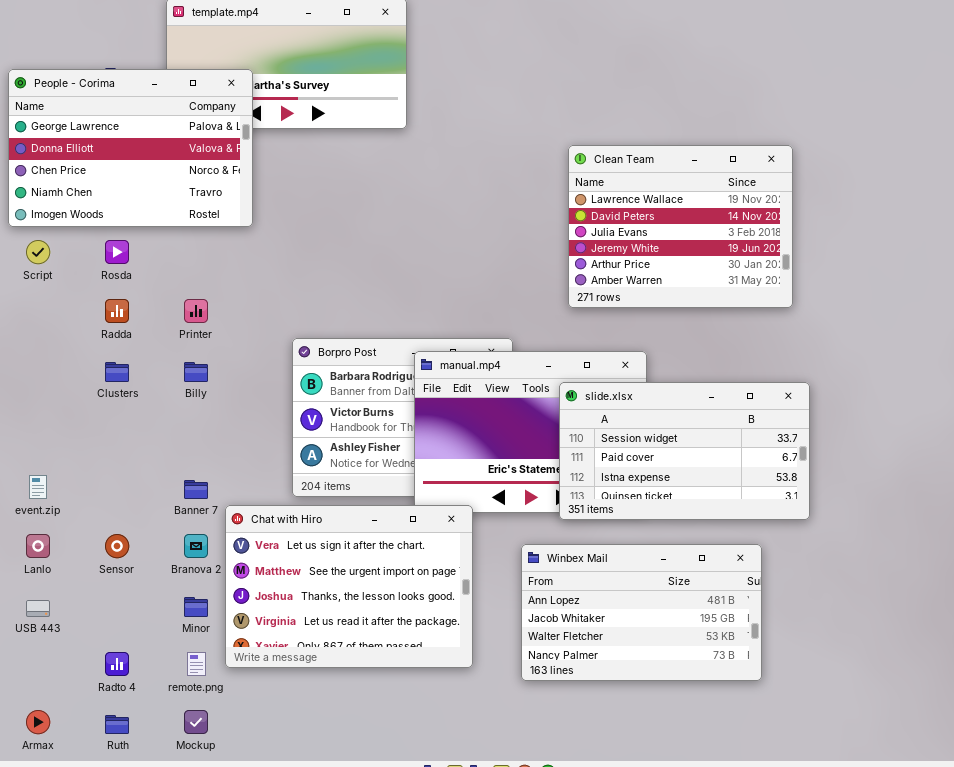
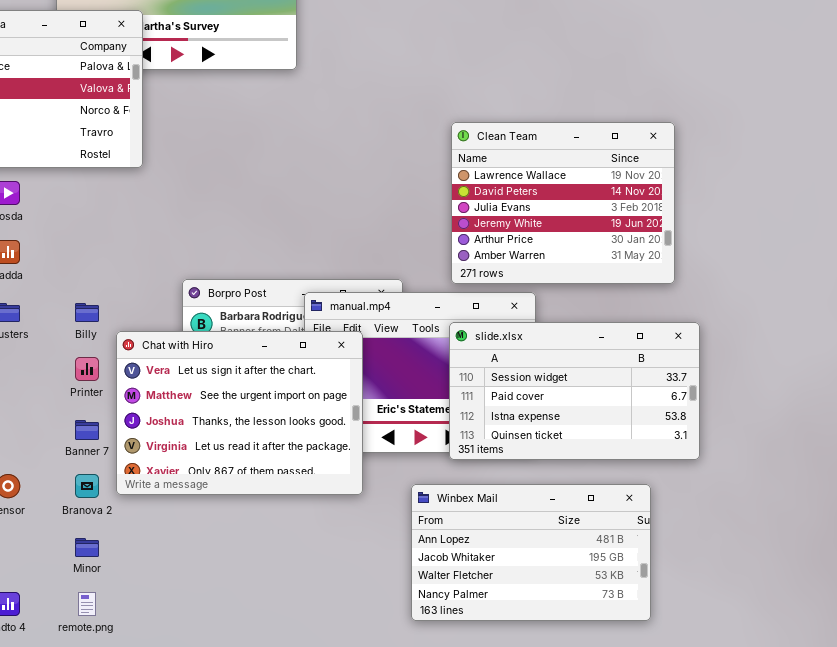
Clean Team: [568,145,793,308] -> [451,122,675,284], moved
Printer: [184,299,208,323] -> [75,357,99,381], moved
Chat with Hiro: [225,505,473,668] -> [116,331,363,495], moved

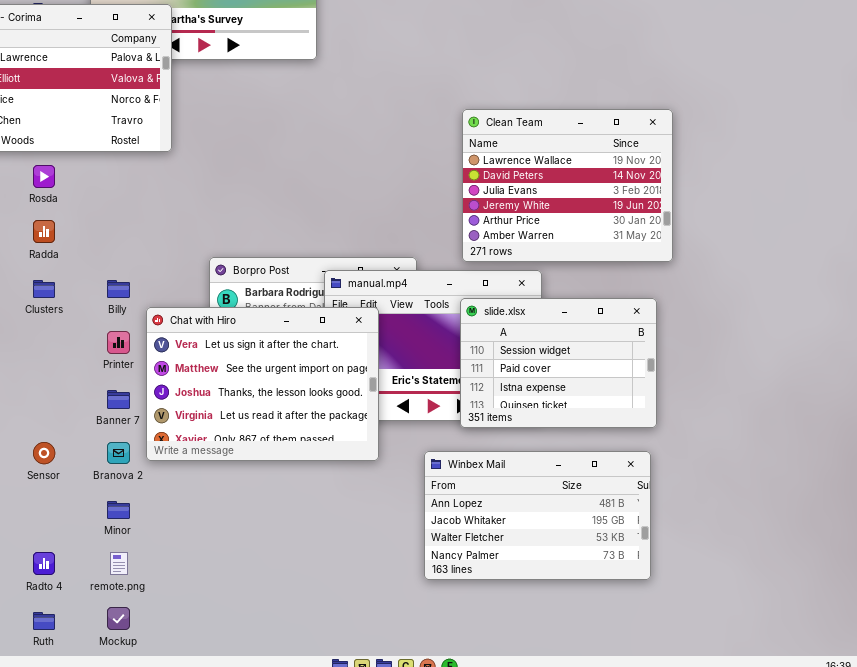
slide.xlsx: [449,322,700,460] -> [460,298,657,428], resized

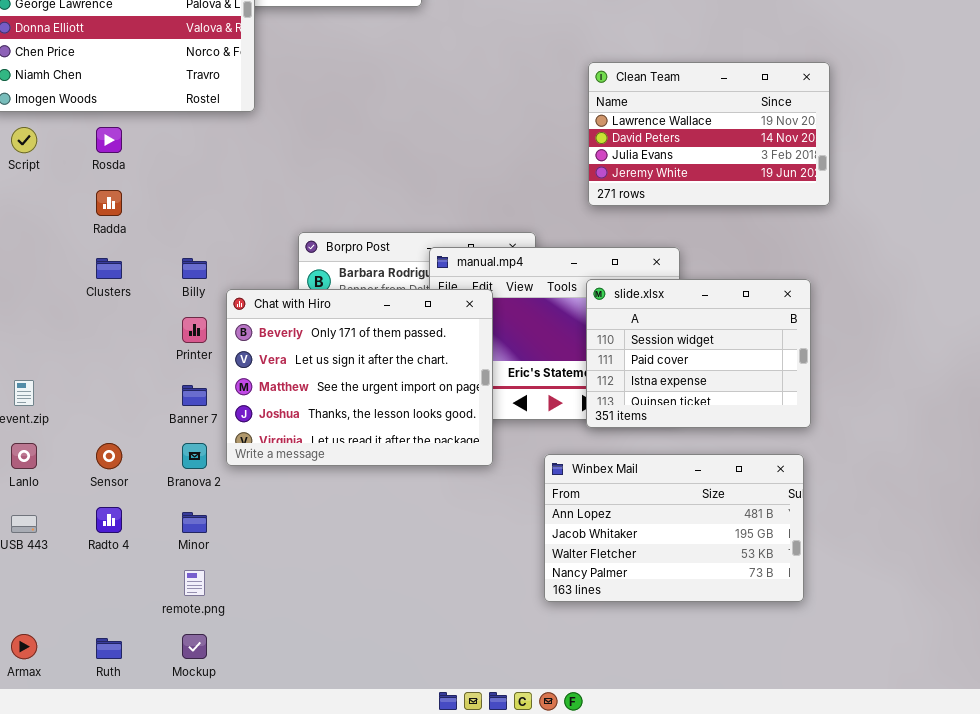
Clean Team: [462,109,673,262] -> [588,62,830,206], resized
Chat with Hiro: [146,307,379,461] -> [226,289,493,466], scrolled up 1 row
Radto 4: [33,552,55,575] -> [96,507,122,533], moved

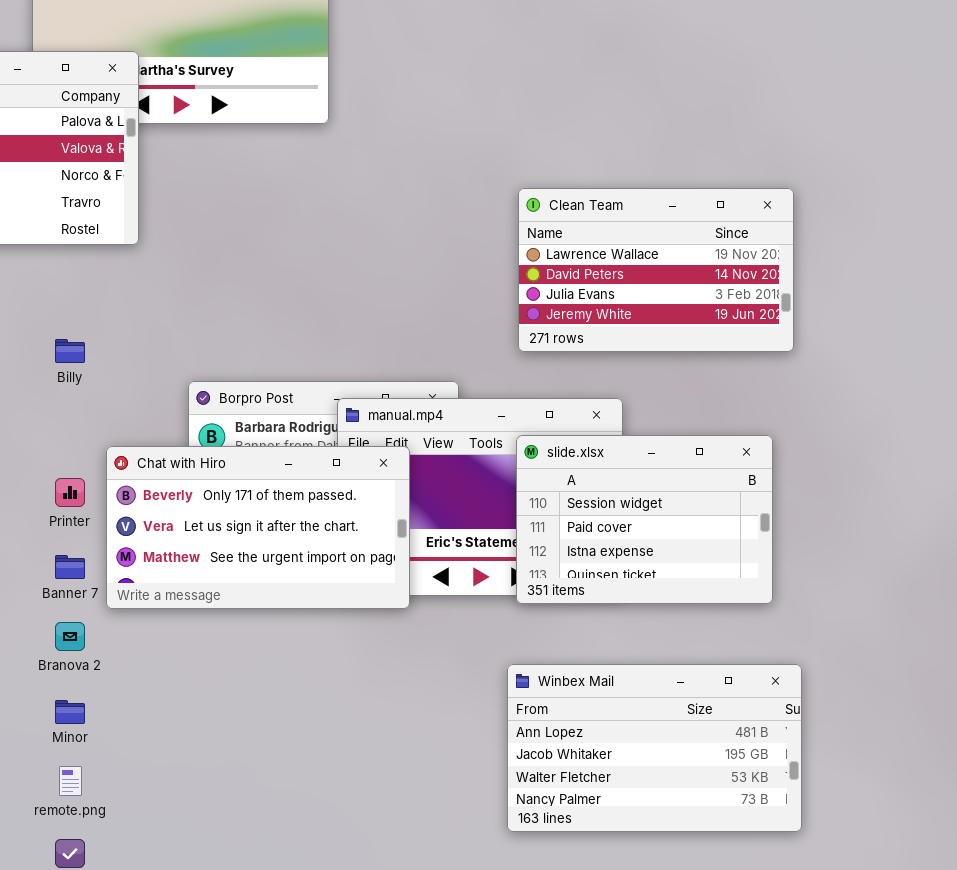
Billy: [182,258,207,279] -> [55,339,85,363], moved
Chat with Hiro: [226,289,493,466] -> [106,446,410,609], resized
Winbex Mail: [544,454,804,602] -> [507,664,802,832], moved

